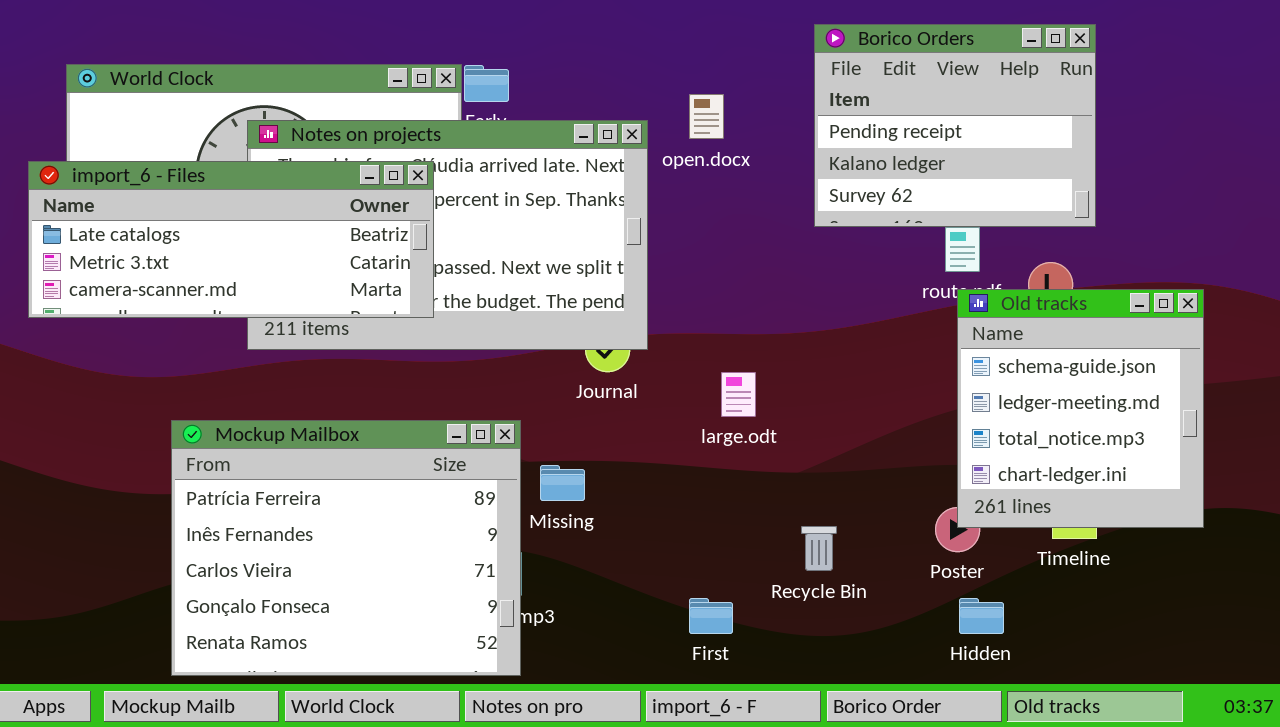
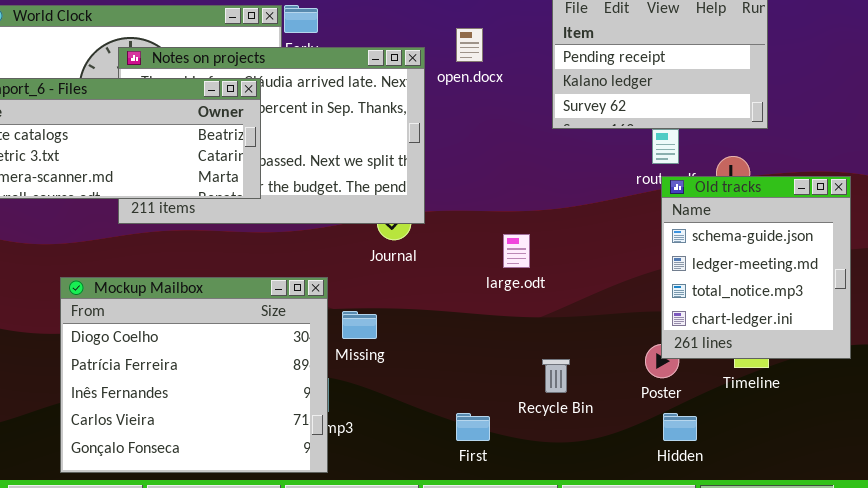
large.odt: [721,372,756,417] -> [503,234,530,268], moved
Mockup Mailbox: [171,420,521,676] -> [60,277,328,473], scrolled up 1 row

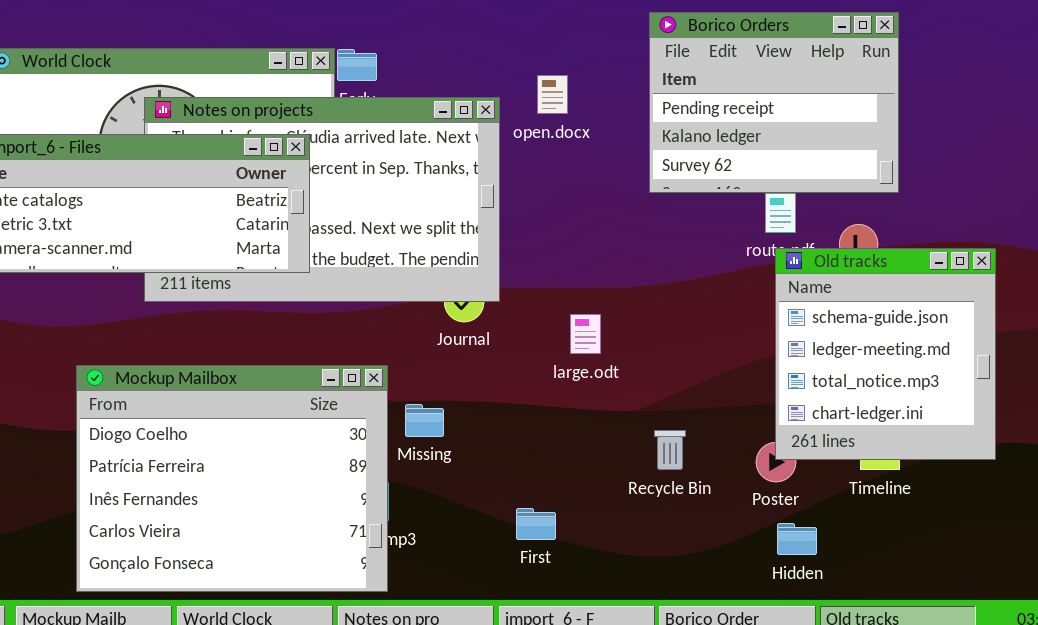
large.odt: [503,234,530,268] -> [570,314,601,354], moved
Recycle Bin: [542,359,570,393] -> [654,430,686,470], moved
First: [456,413,490,441] -> [516,508,556,540], moved

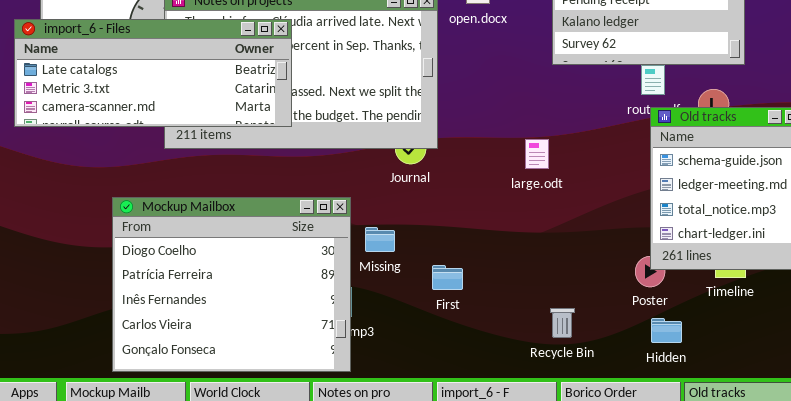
large.odt: [570,314,601,354] -> [525,139,549,169], moved
Recycle Bin: [654,430,686,470] -> [550,308,575,338], moved
First: [516,508,556,540] -> [432,265,463,290], moved

